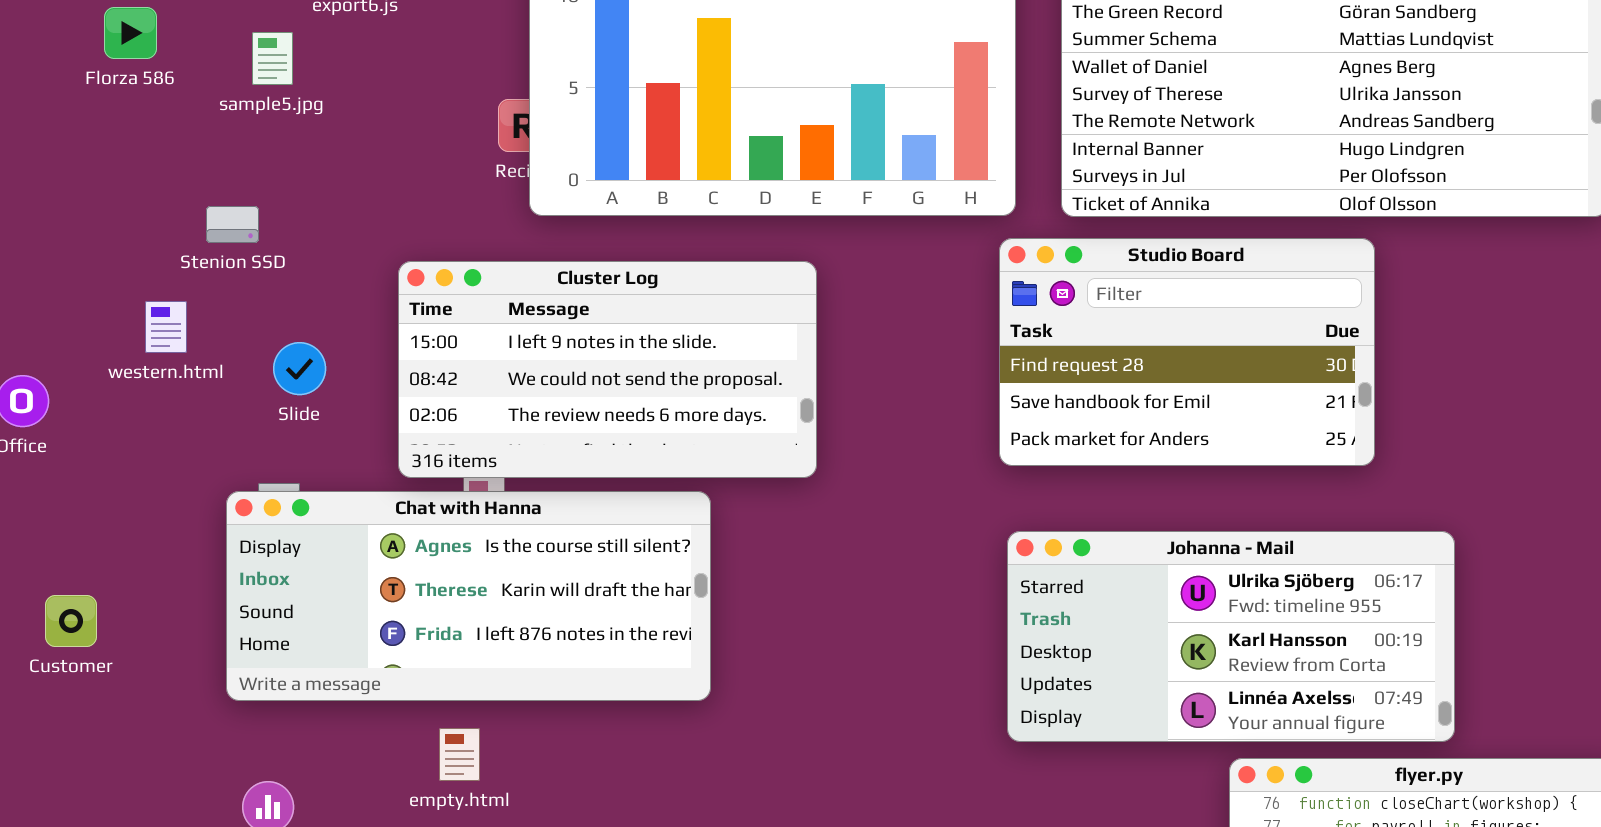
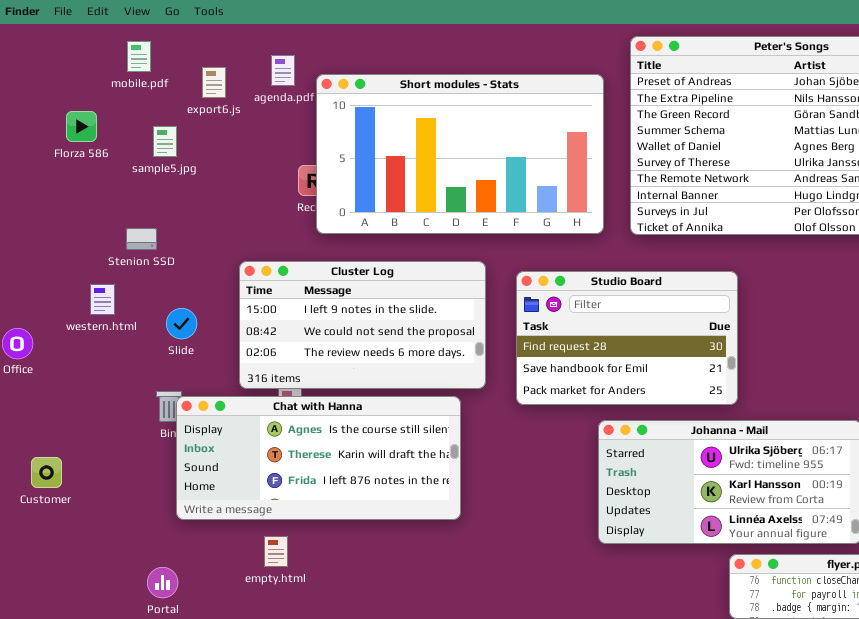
Studio Board: [999,238,1375,466] -> [516,271,738,405], moved
Chat with Hanna: [226,491,711,701] -> [176,396,461,520], moved

